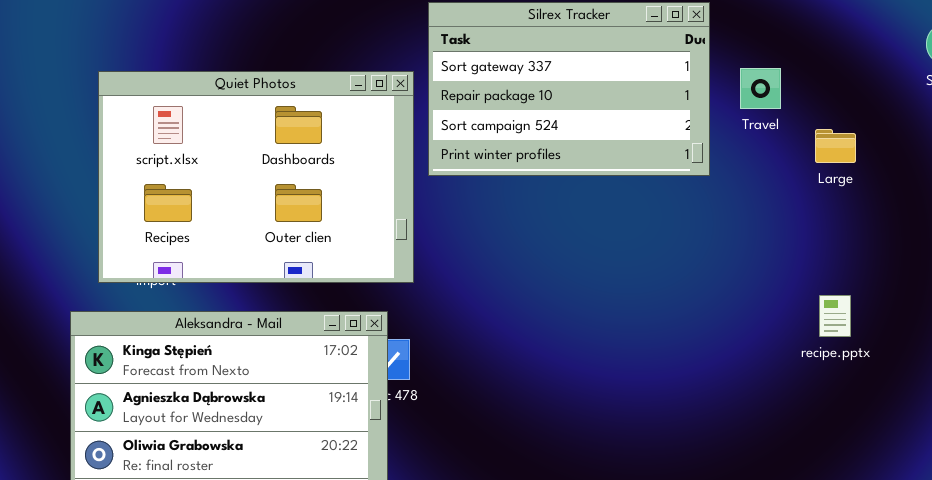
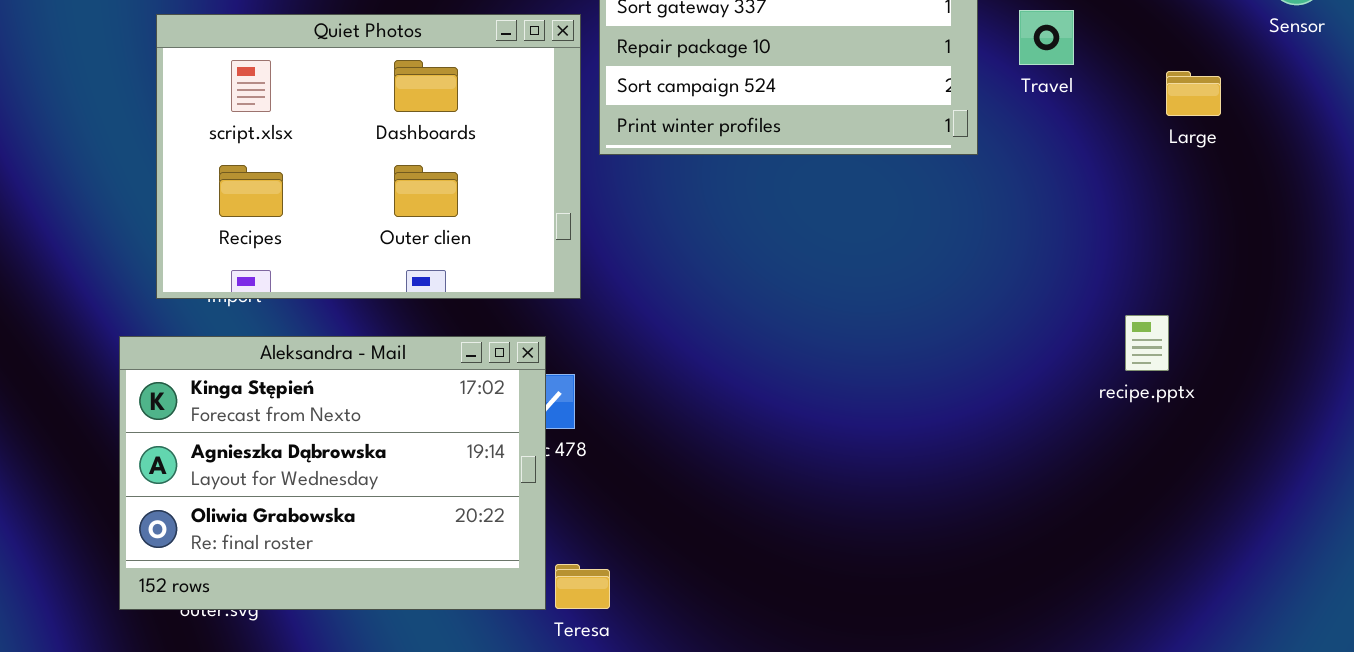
Large: [815,129,856,163] -> [1166,71,1221,116], moved

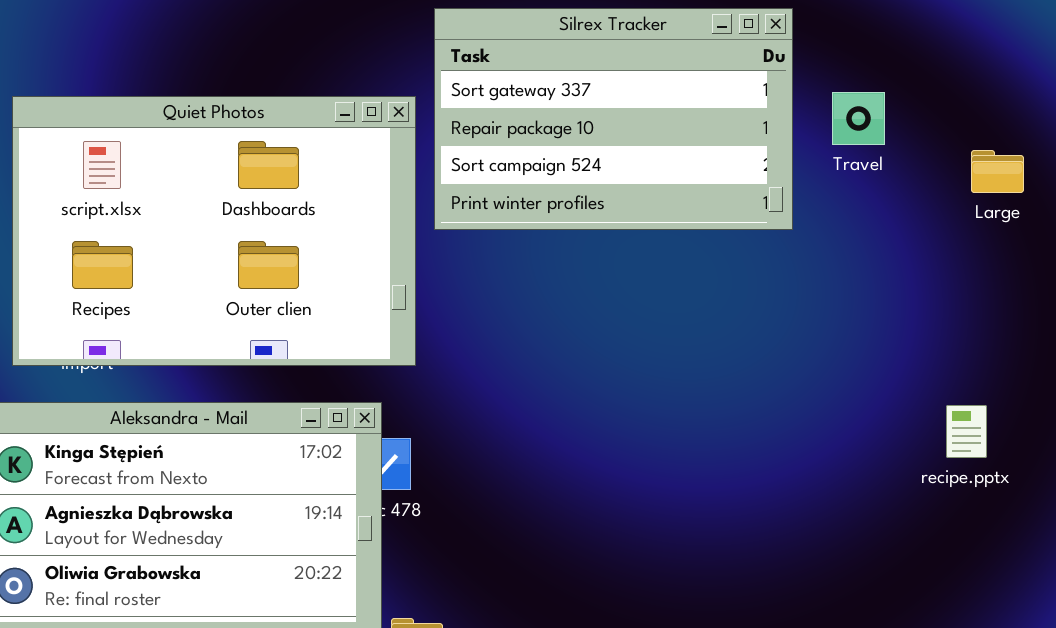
recipe.pptx: [1125,315,1169,371] -> [946,405,987,458], moved

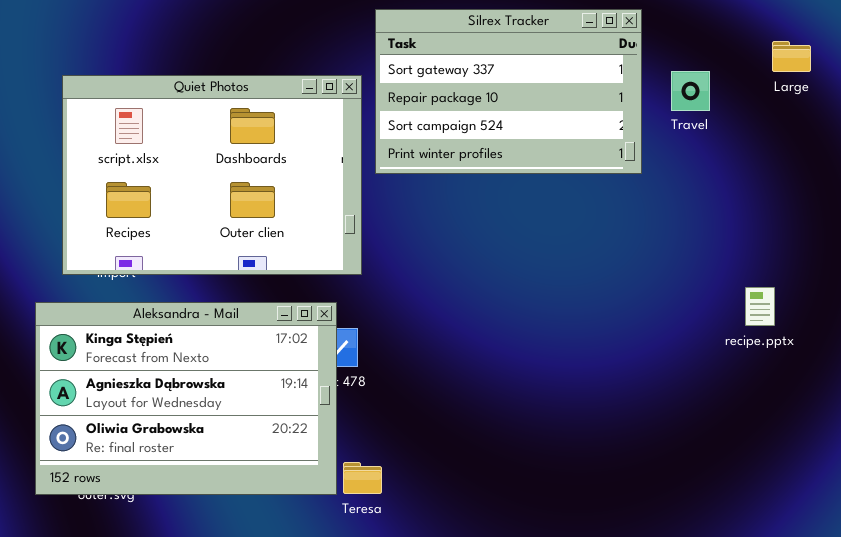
Large: [971,150,1024,193] -> [772,41,811,72], moved
recipe.pptx: [946,405,987,458] -> [745,287,775,326], moved

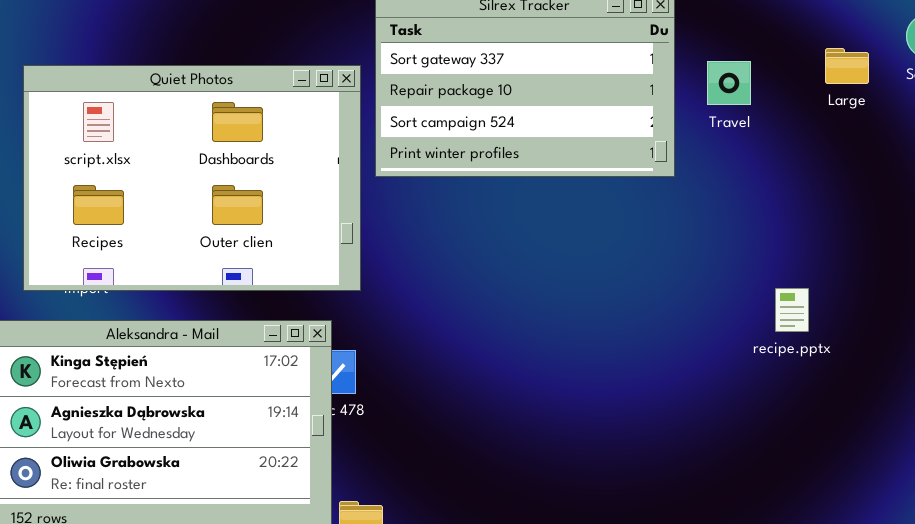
Large: [772,41,811,72] -> [825,48,869,84], moved
recipe.pptx: [745,287,775,326] -> [775,288,809,332], moved

